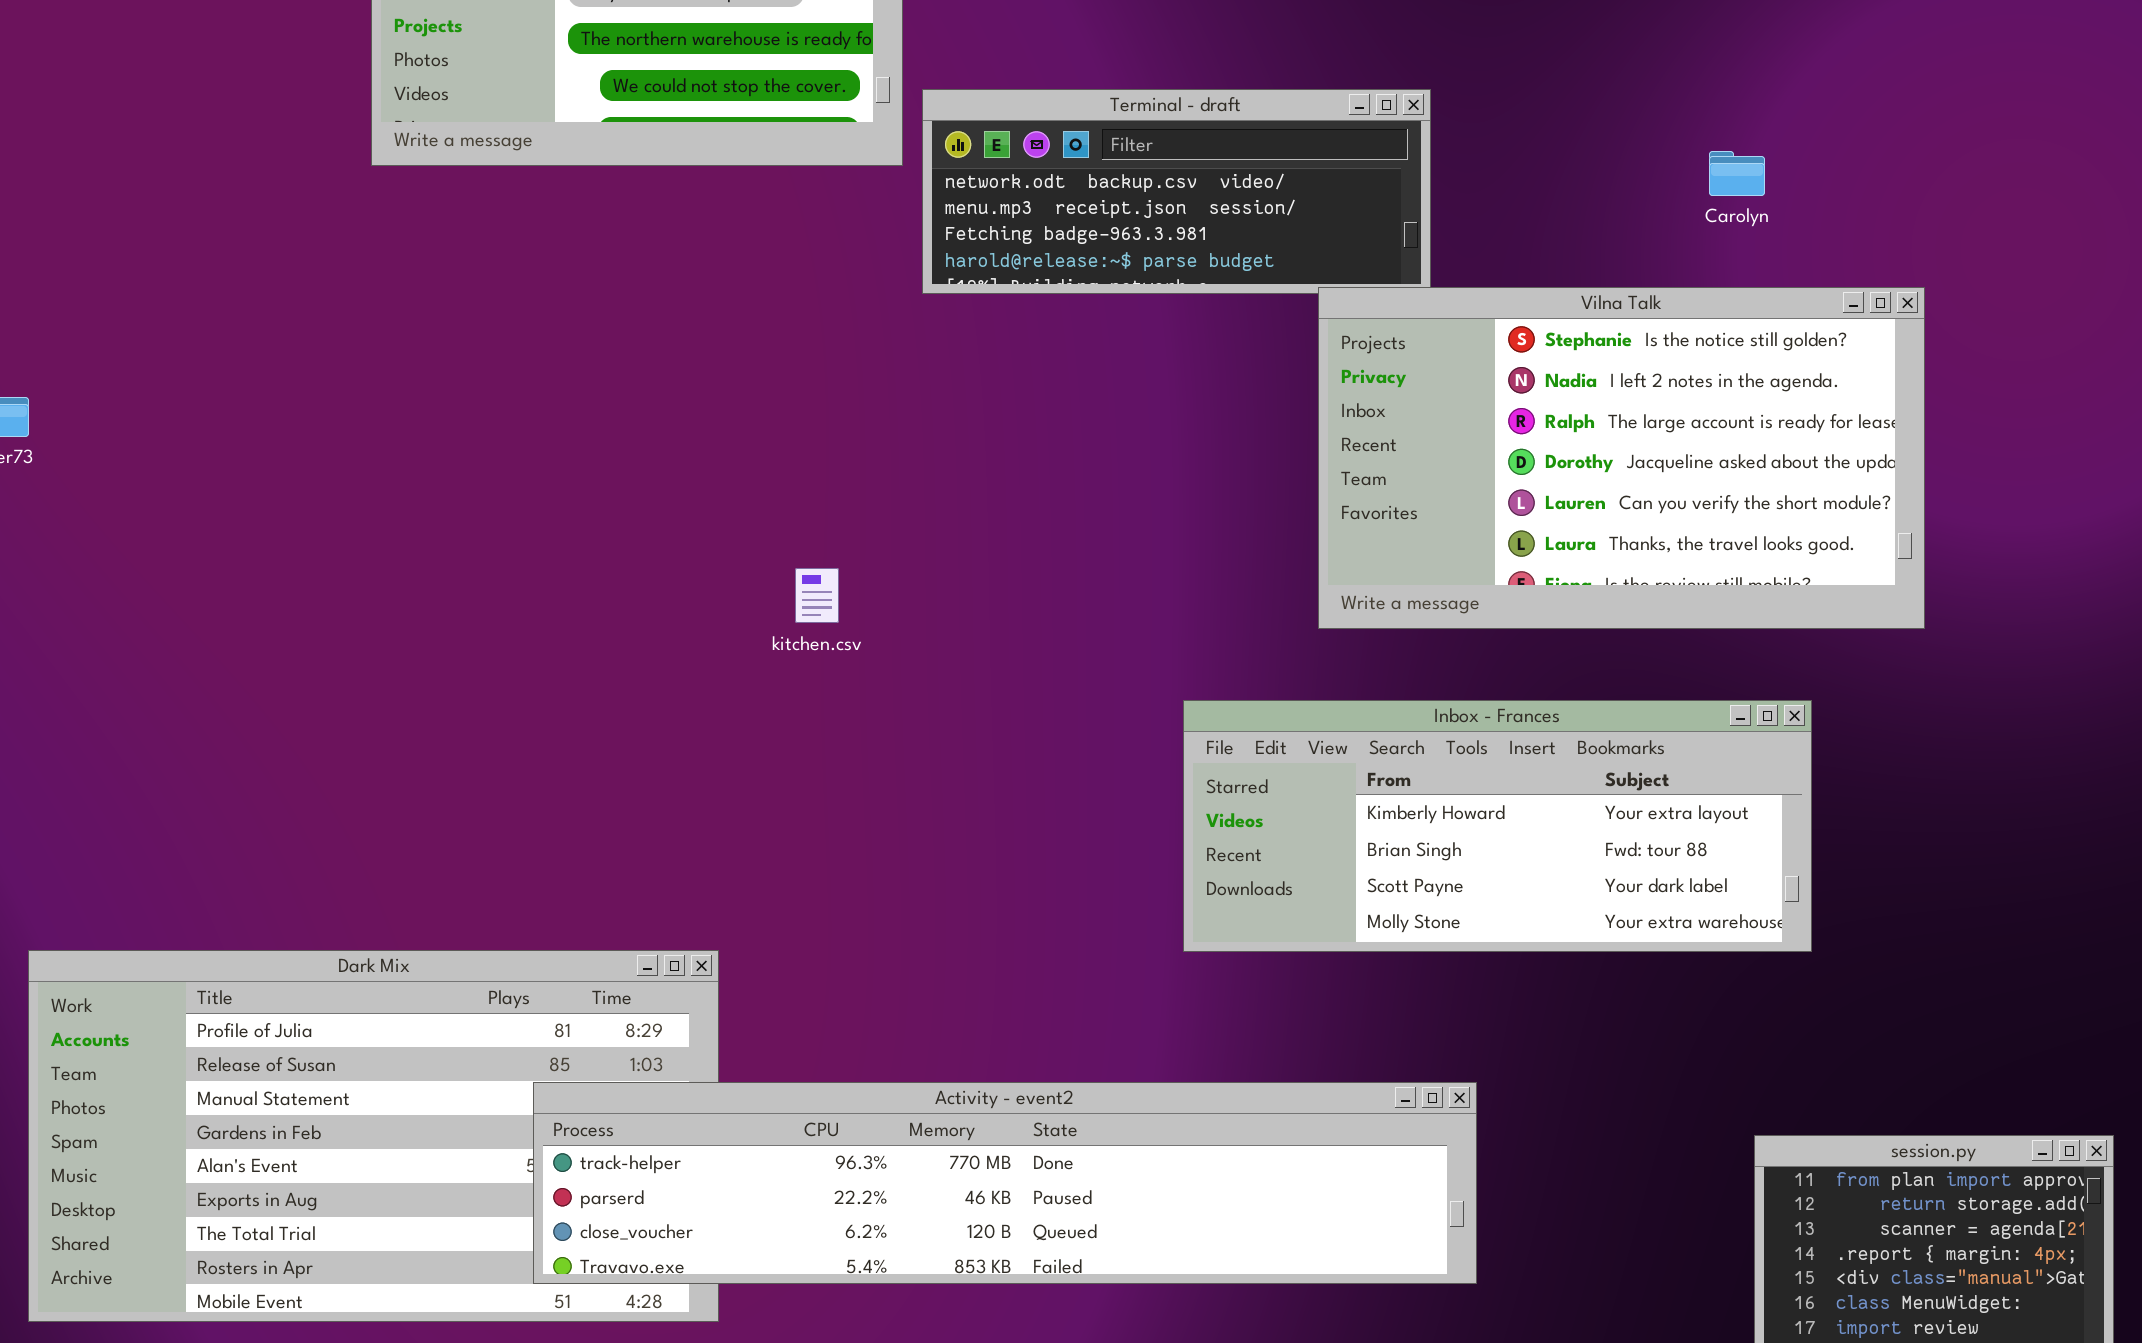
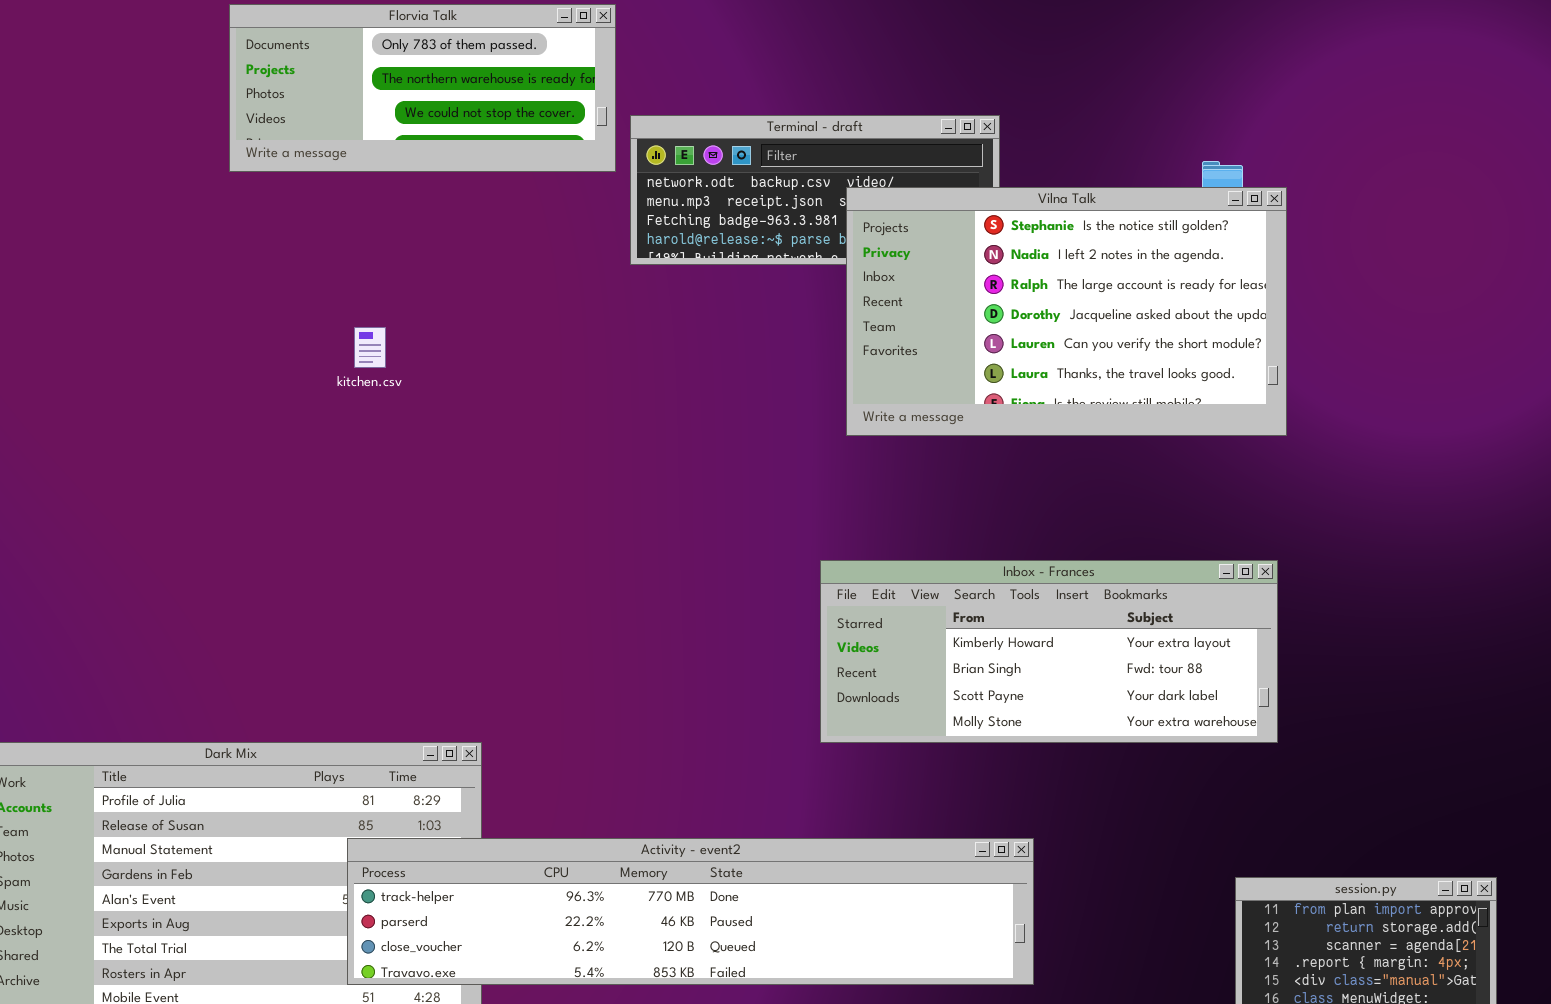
Vilna Talk: [1318,287,1925,629] -> [846,187,1287,436], moved
kitchen.csv: [795,568,839,623] -> [354,327,386,368], moved

